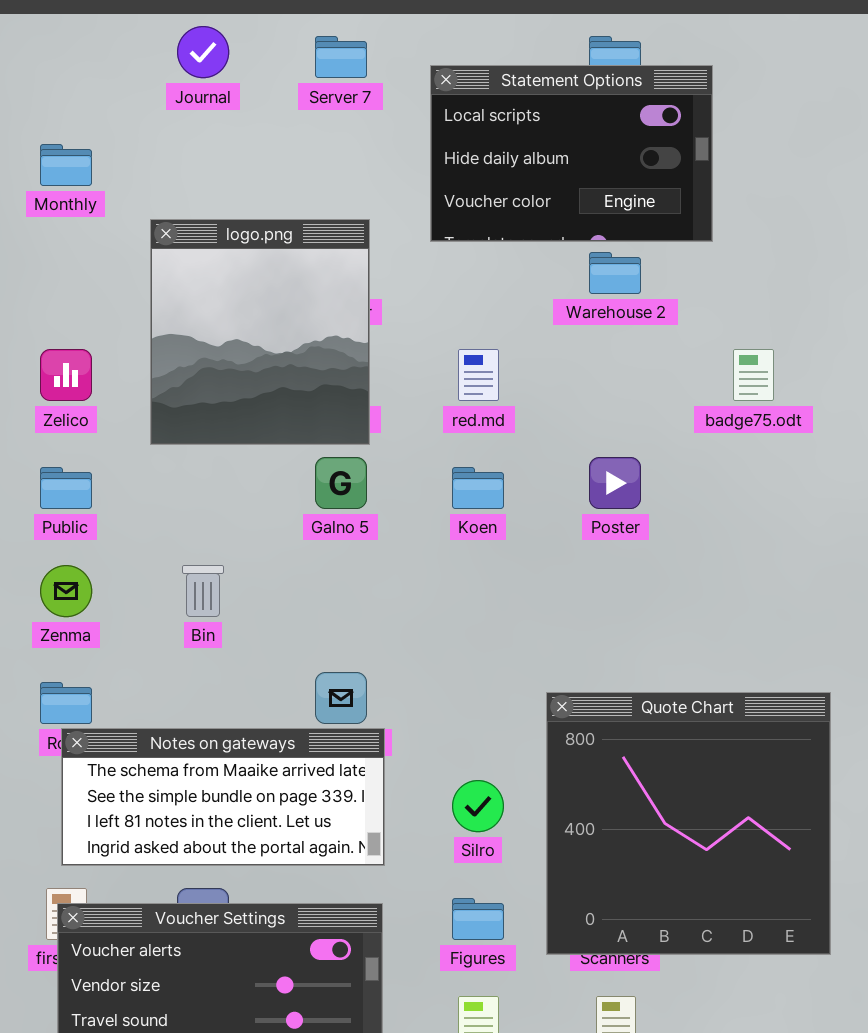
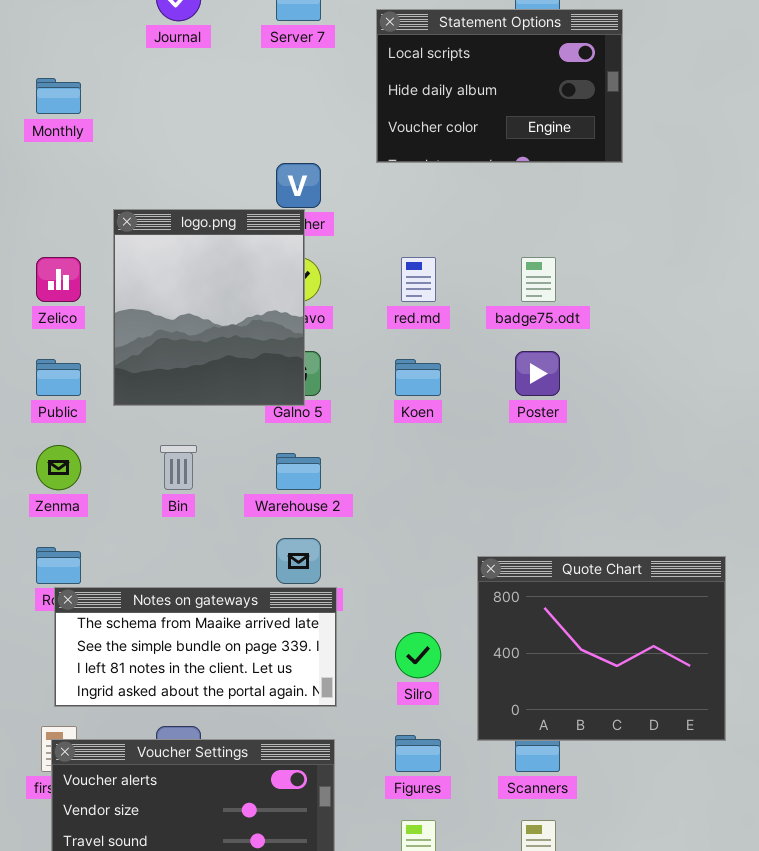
logo.png: [150,219,370,445] -> [113,209,305,406], moved
Warehouse 2: [589,252,641,294] -> [276,453,321,490], moved
badge75.odt: [733,349,774,401] -> [521,257,556,302], moved
Quote Chart: [546,692,831,955] -> [477,556,726,741], resized

